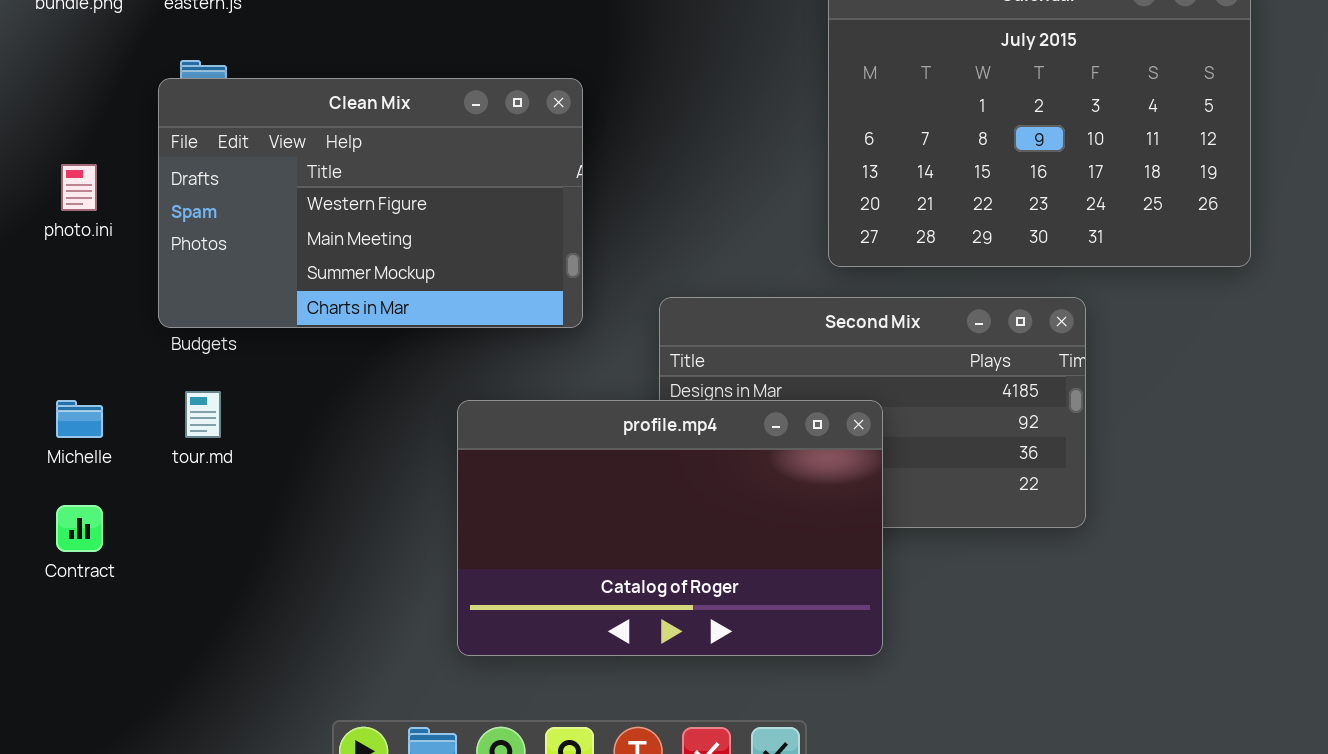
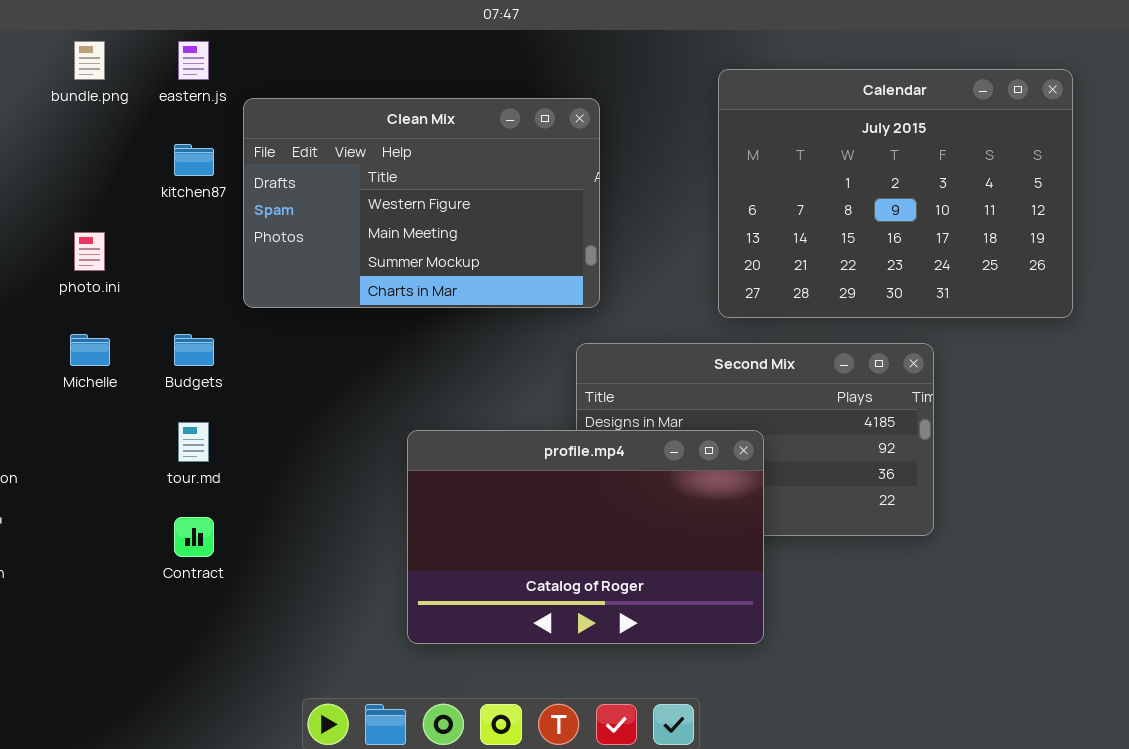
Clean Mix: [158,78,583,328] -> [243,98,600,308], moved
Michelle: [56,400,103,438] -> [70,334,110,366], moved
Contract: [56,505,103,552] -> [174,517,214,557], moved

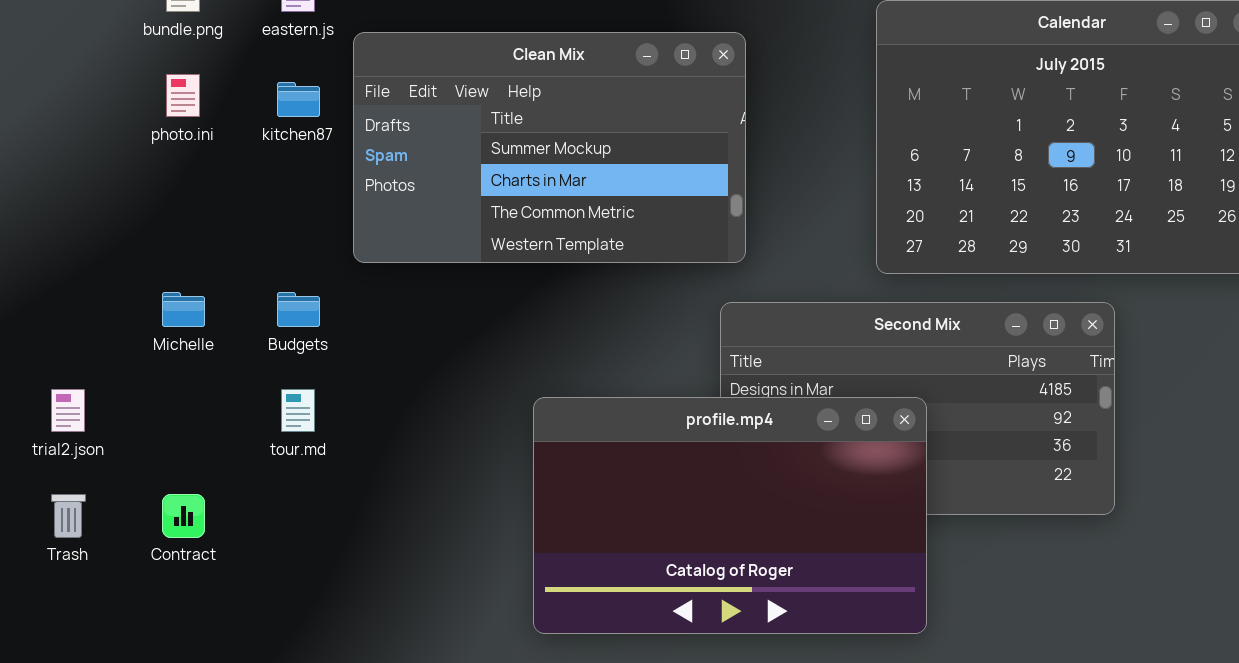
Clean Mix: [243,98,600,308] -> [353,32,746,263], scrolled down 2 rows
photo.ini: [74,232,105,271] -> [166,74,200,117], moved
Contract: [174,517,214,557] -> [162,494,205,538], moved

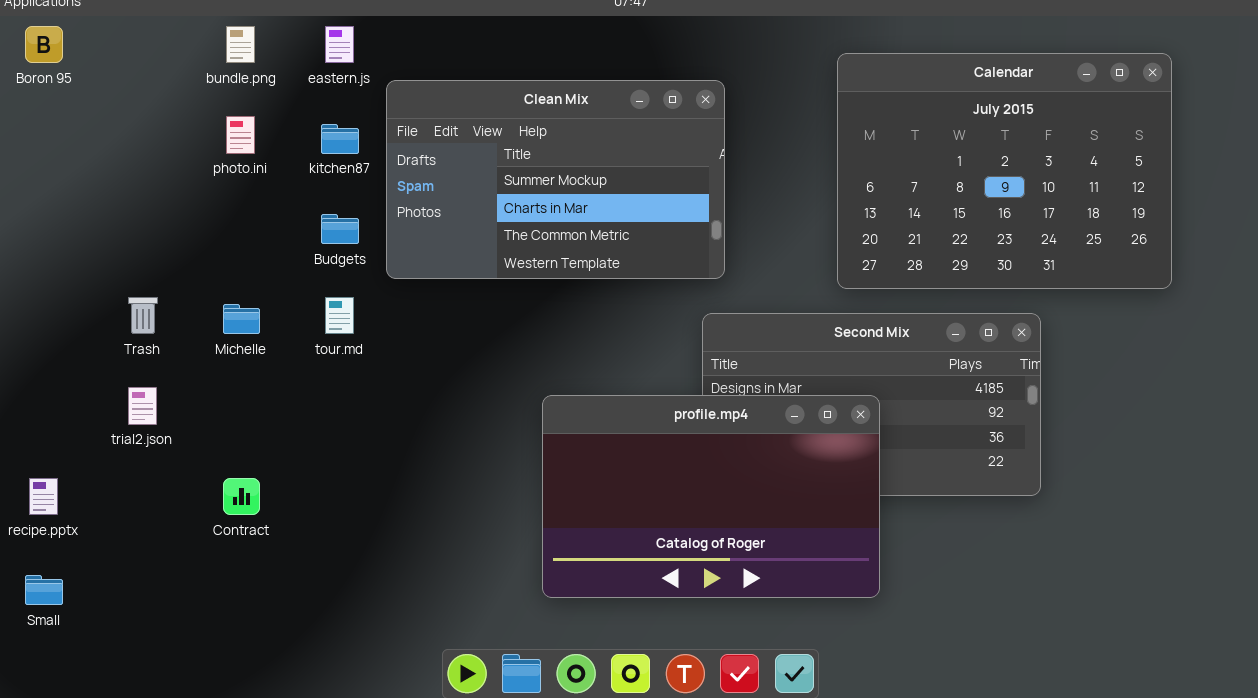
Budgets: [277,292,320,327] -> [321,214,359,244], moved
tour.md: [281,389,315,432] -> [325,297,354,334], moved
Trash: [51,494,86,538] -> [128,297,158,334], moved

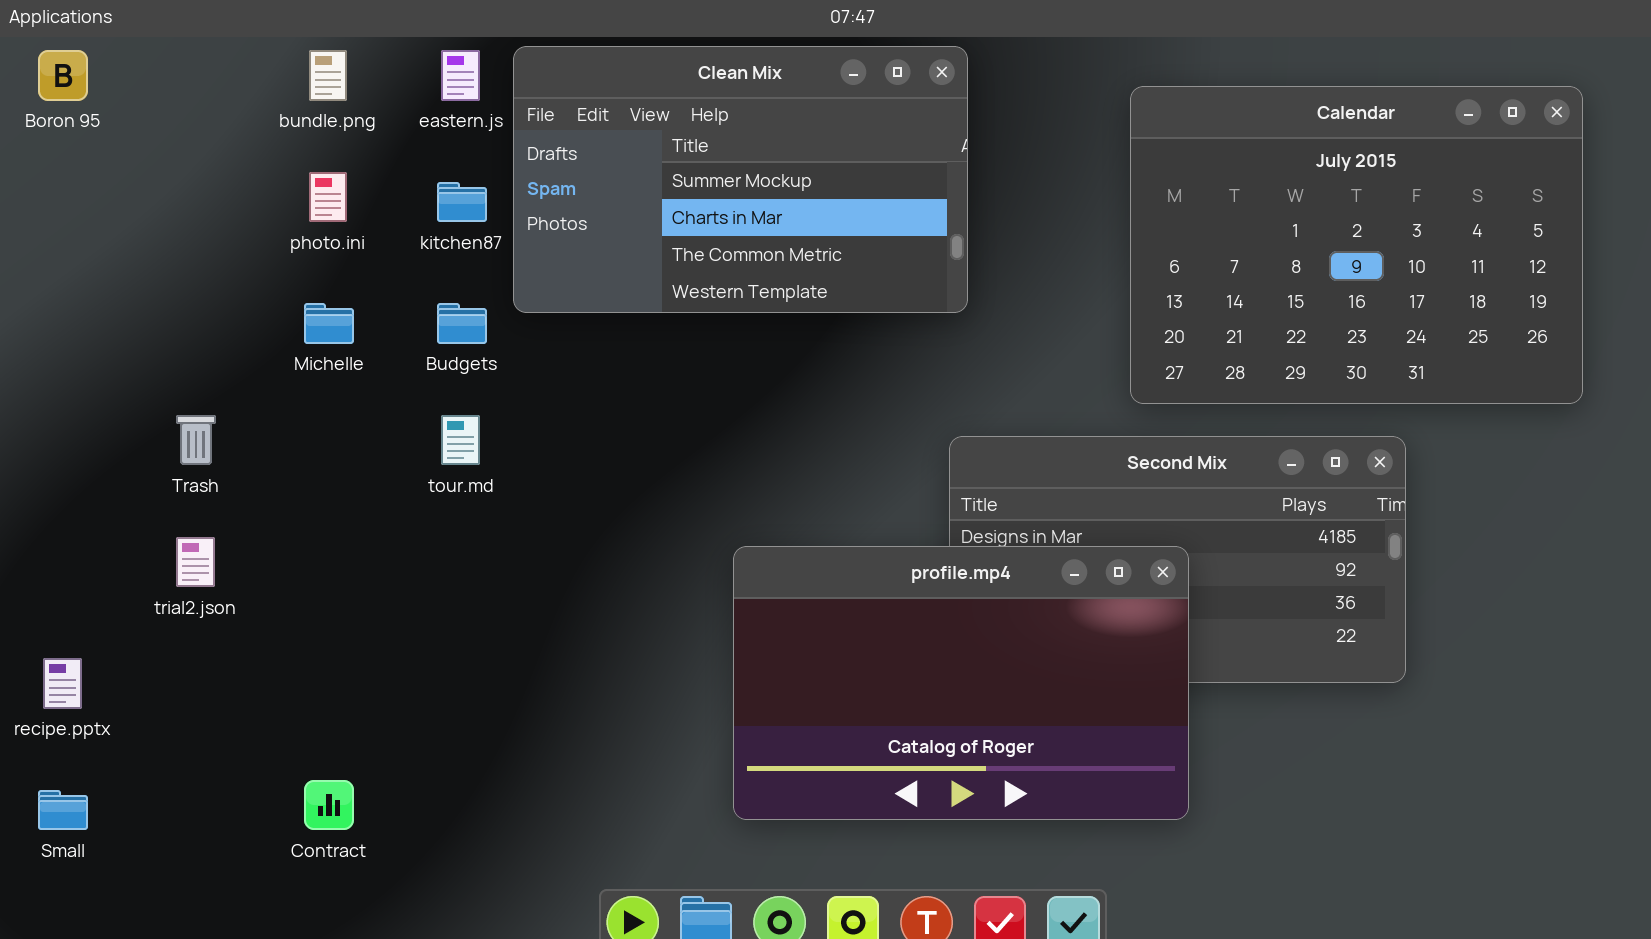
Clean Mix: [386,80,725,279] -> [513,46,968,313], moved
Michelle: [223,304,260,334] -> [304,303,354,344], moved
Contract: [223,478,260,515] -> [304,780,354,830], moved

